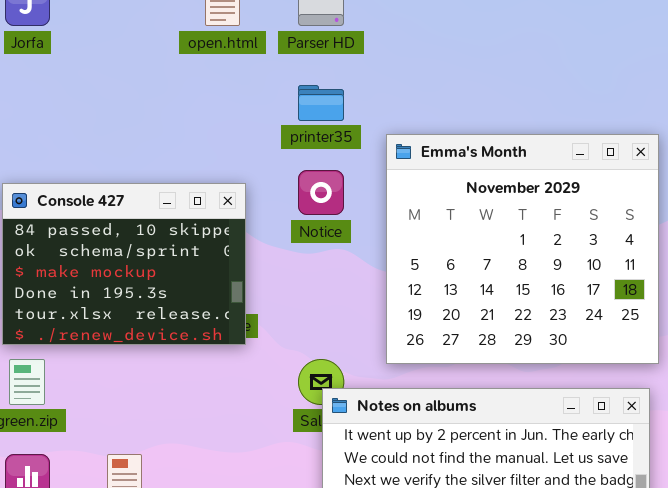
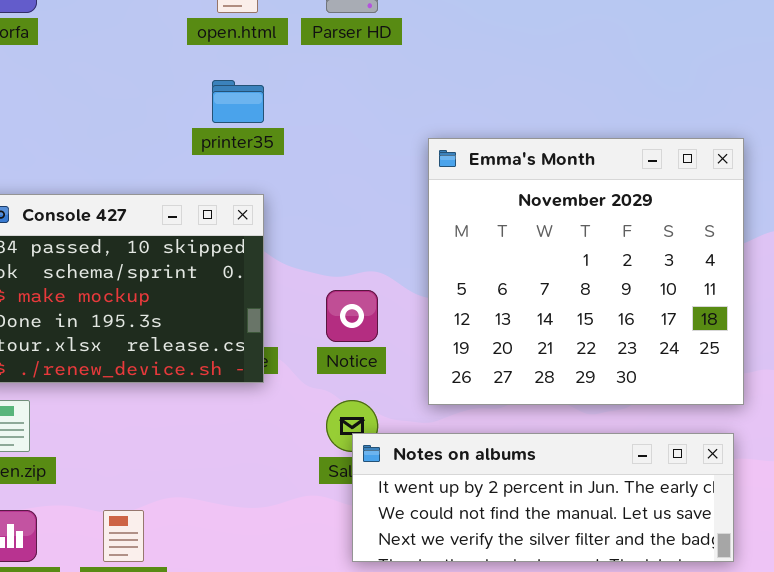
printer35: [298,85,344,121] -> [212,80,264,123], moved
Notice: [298,170,344,215] -> [326,290,378,342], moved

